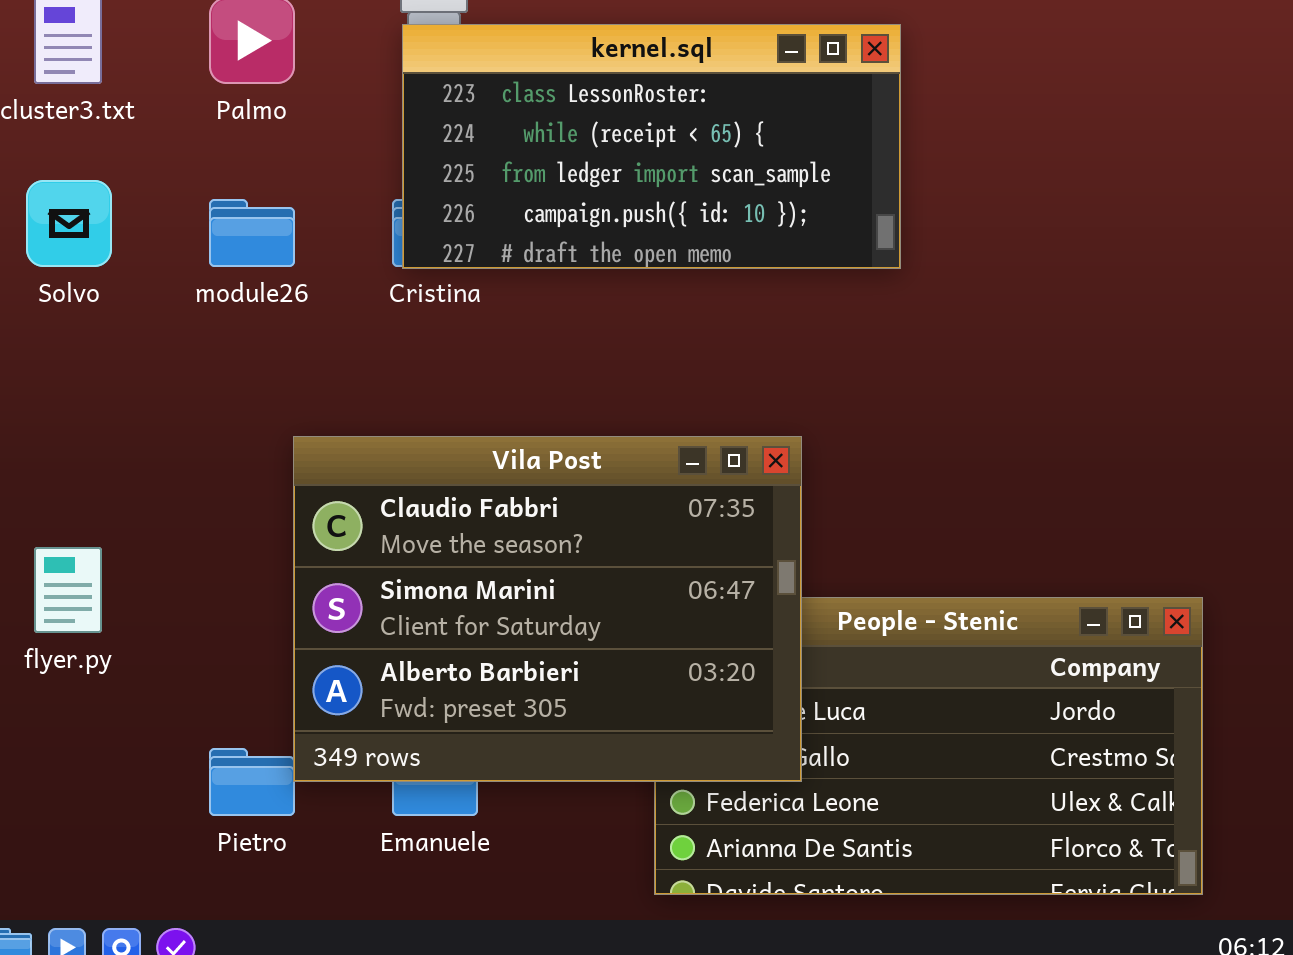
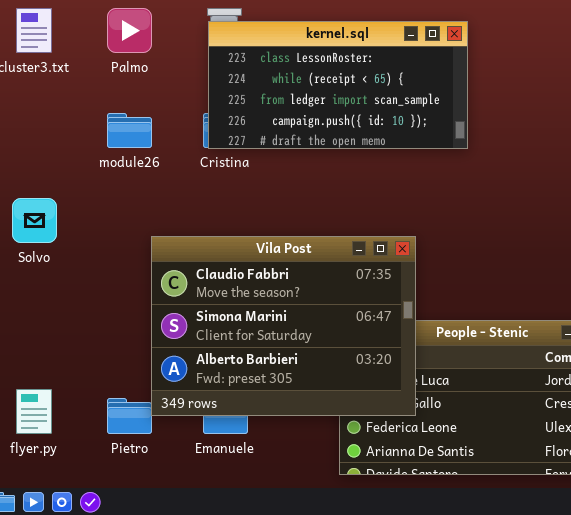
Solvo: [26,180,112,267] -> [12,198,57,243], moved
flyer.py: [34,547,102,633] -> [16,389,52,434], moved

